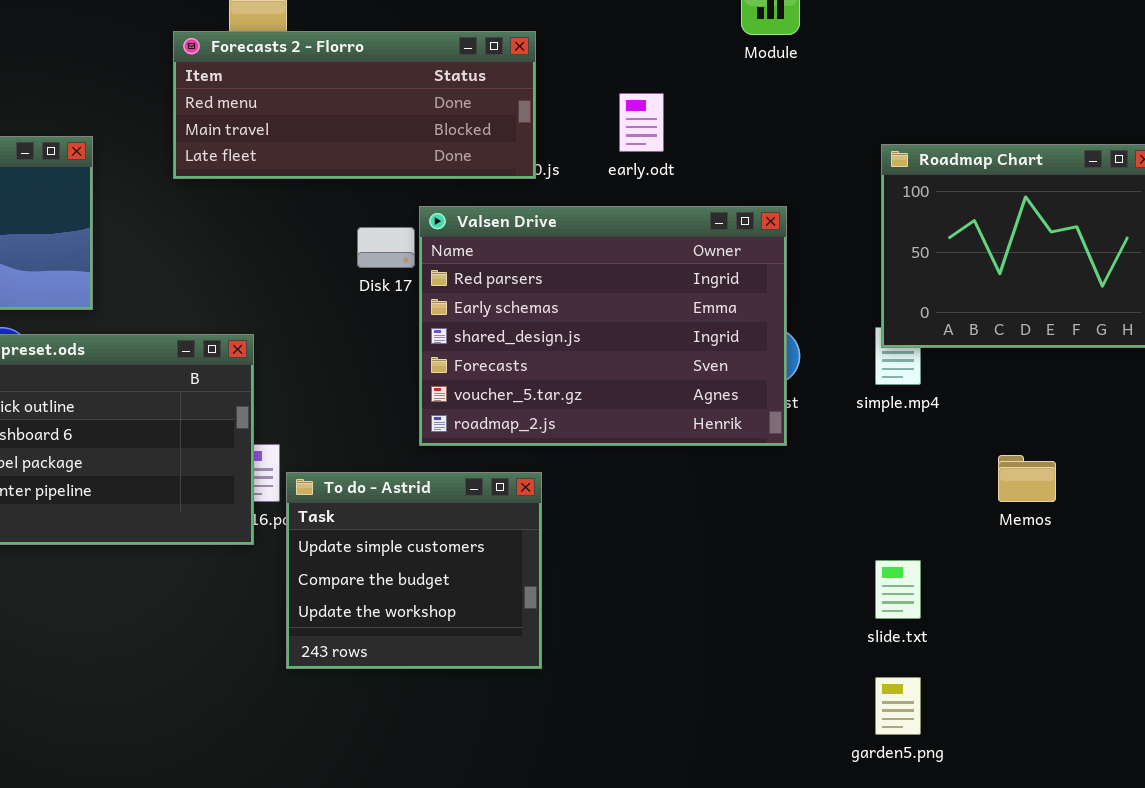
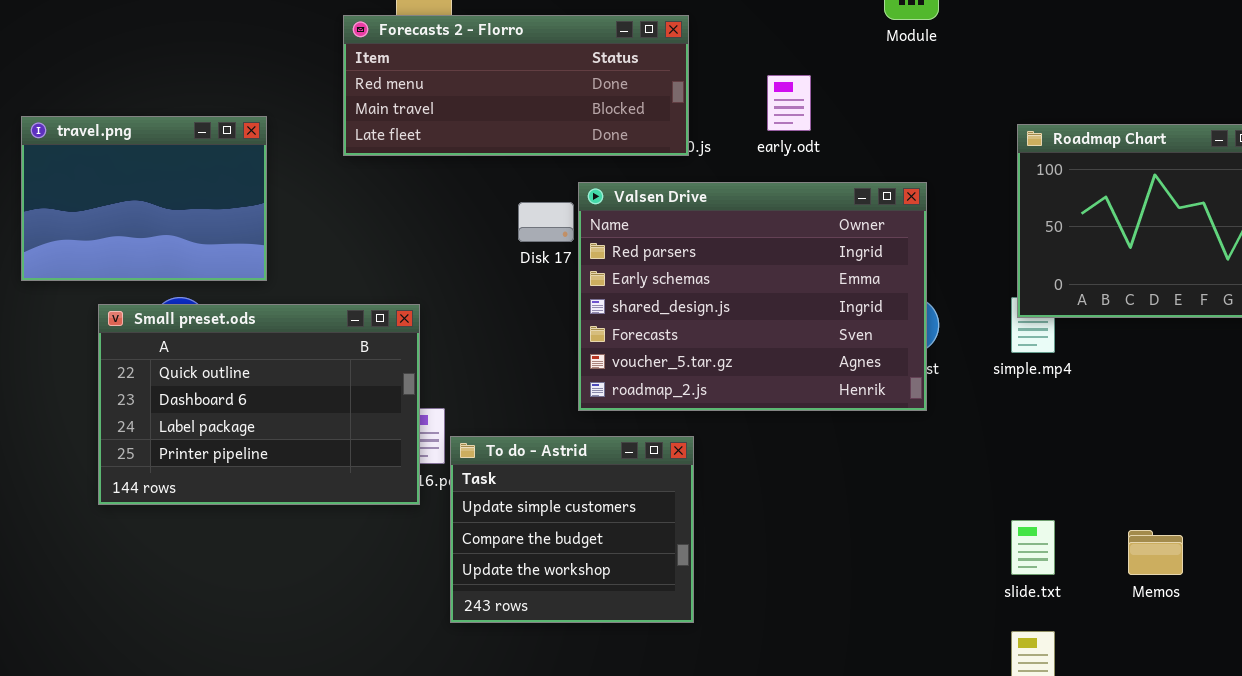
Memos: [998,455,1056,502] -> [1128,530,1183,575], moved

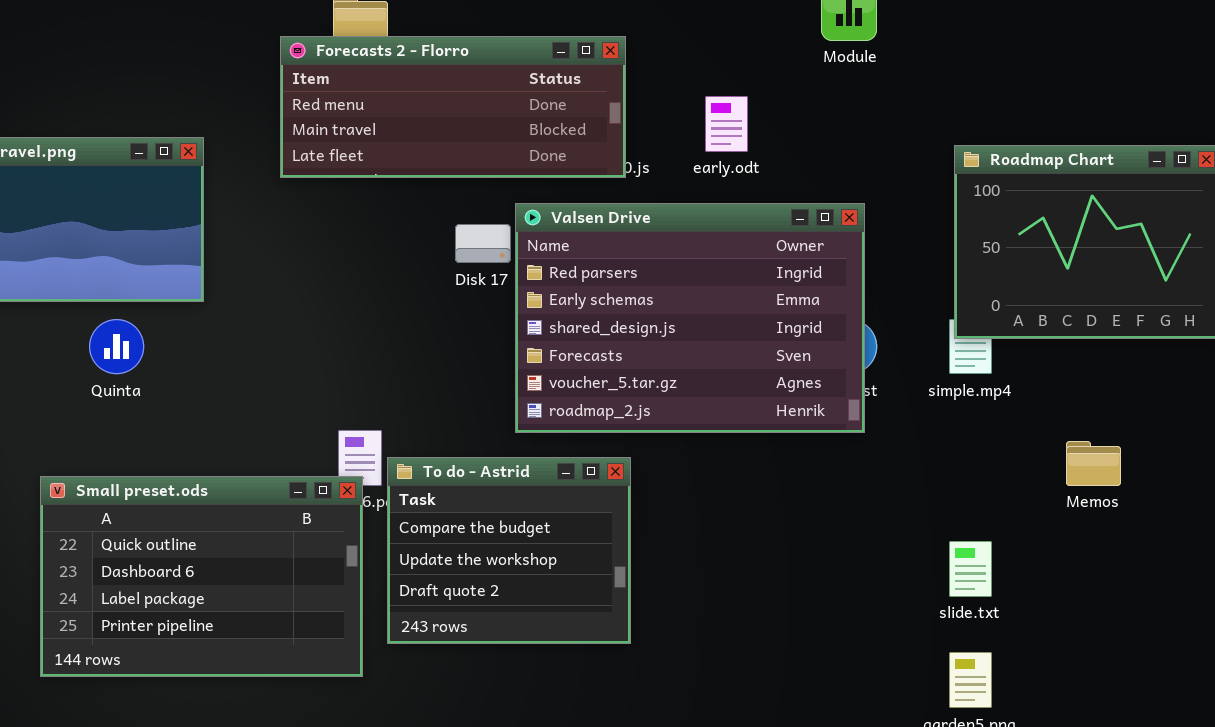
Small preset.ods: [98,304,420,505] -> [40,476,363,677], moved
To do - Astrid: [450,436,694,623] -> [387,457,631,644], scrolled down 1 row
Memos: [1128,530,1183,575] -> [1066,441,1121,486], moved

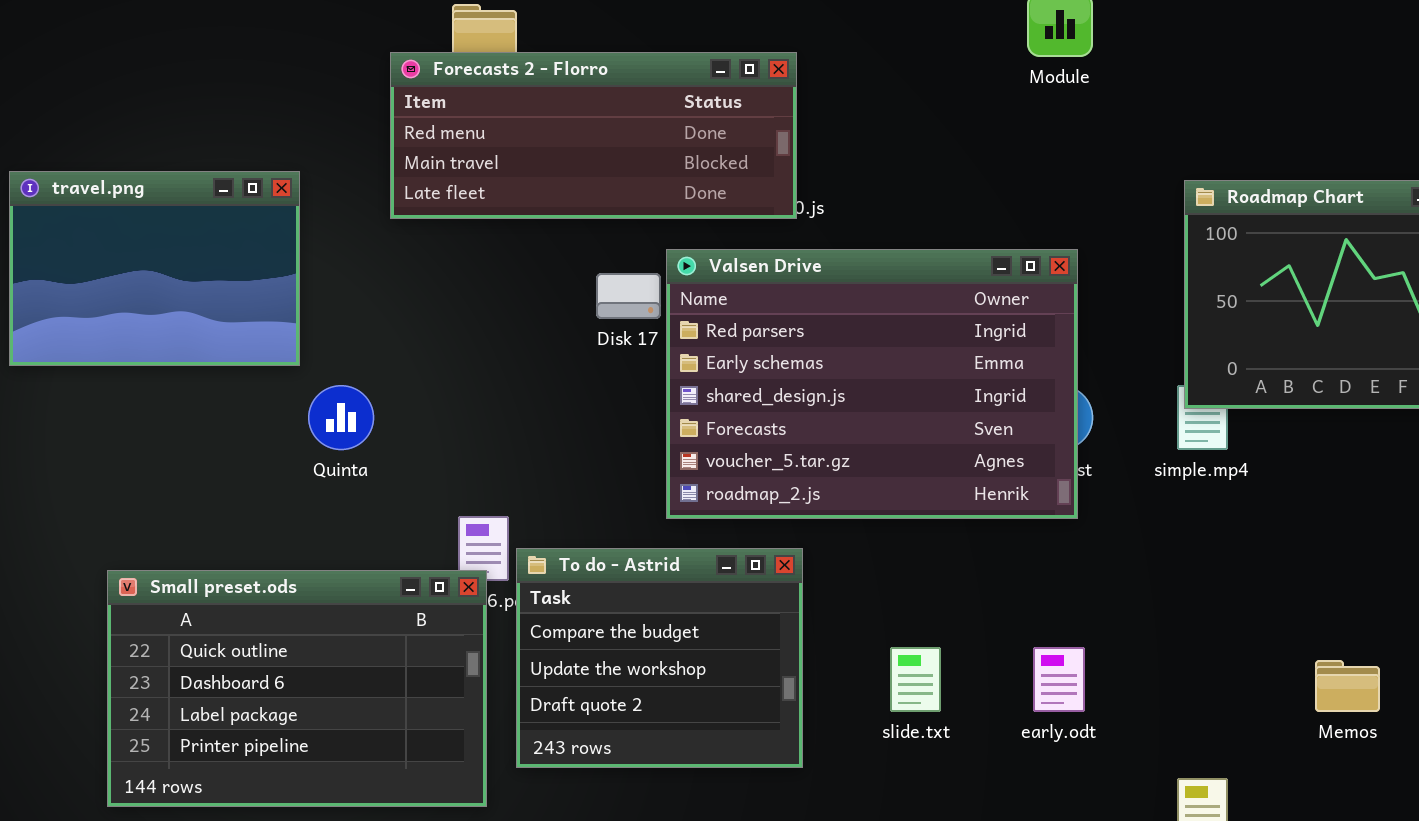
early.odt: [705,96,748,152] -> [1033,647,1085,712], moved
Quinta: [89,319,144,374] -> [308,385,374,450], moved
Memos: [1066,441,1121,486] -> [1315,660,1380,712], moved
slide.txt: [949,541,992,597] -> [890,647,941,712], moved

